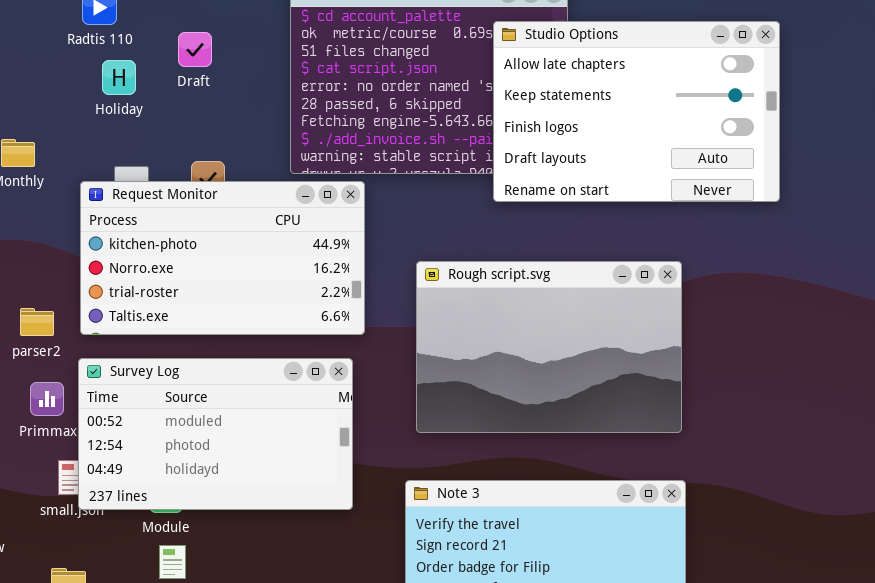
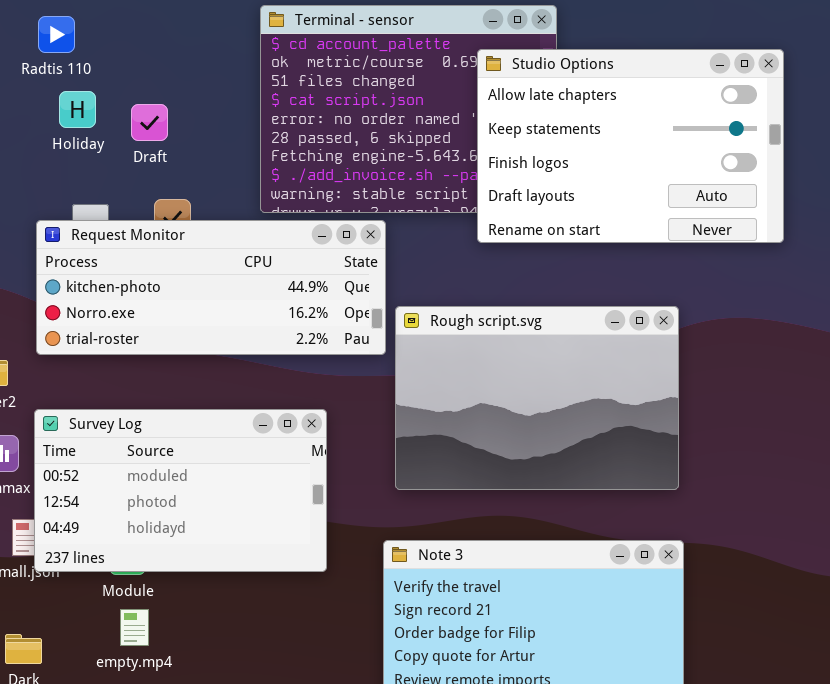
Draft: [178,32,212,67] -> [131,104,168,141], moved
Request Monitor: [80,181,365,335] -> [36,220,386,355], resized

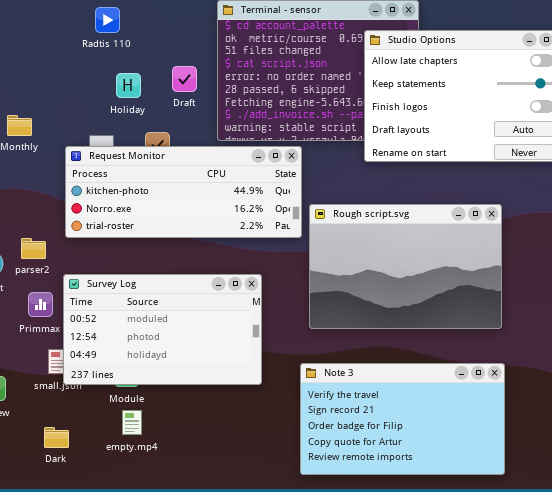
Radtis 110: [38,16,75,53] -> [95,7,120,33], moved
Holiday: [59,91,96,128] -> [116,73,141,98], moved
Draft: [131,104,168,141] -> [172,66,197,92], moved

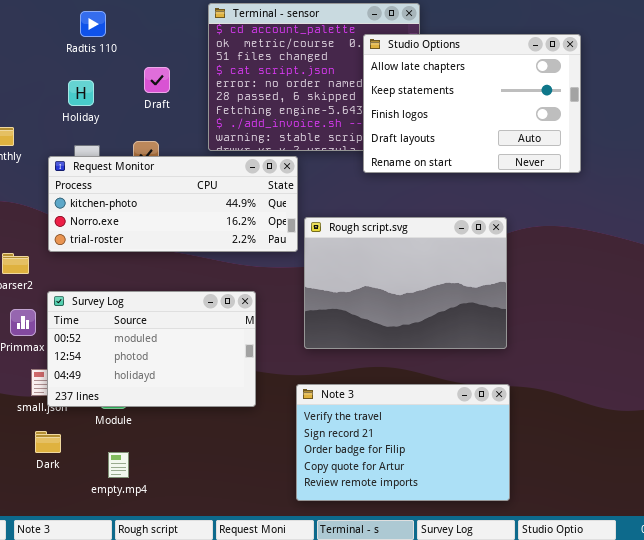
Draft: [172,66,197,92] -> [144,67,170,93], moved
Holiday: [116,73,141,98] -> [68,80,94,106], moved
empty.mp4: [122,410,142,435] -> [108,452,129,478], moved
Dark: [44,427,69,448] -> [35,431,61,453], moved

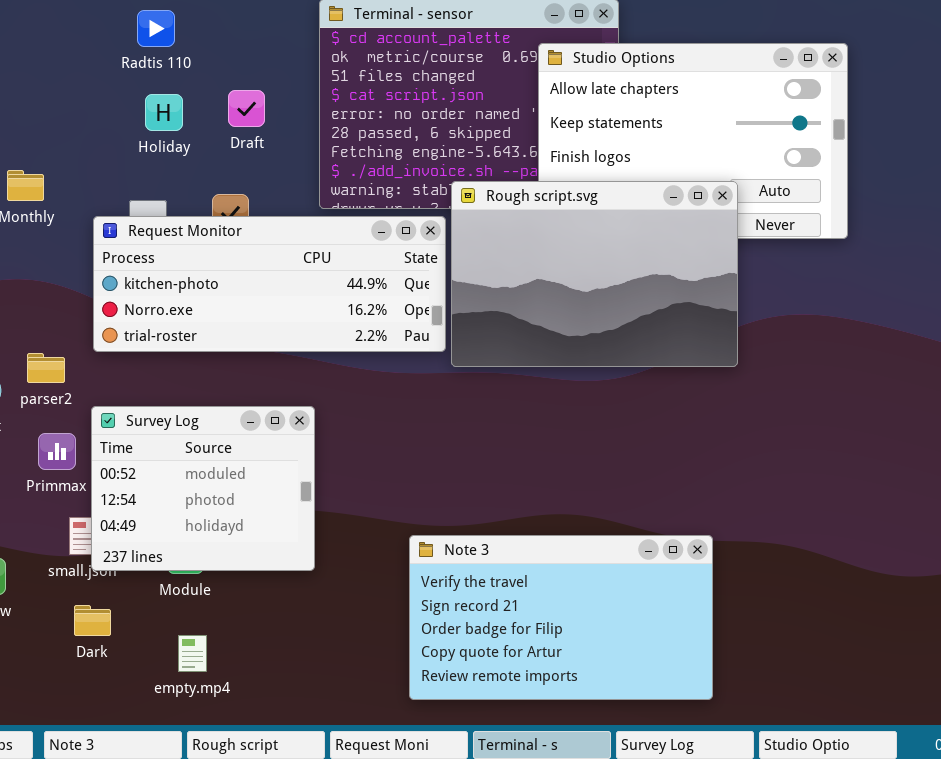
Holiday: [68,80,94,106] -> [145,94,183,131], moved
Rough script.svg: [304,217,507,349] -> [451,181,738,367], moved
Survey Log: [47,291,256,407] -> [91,406,315,571], resized
Note 3: [296,384,510,501] -> [409,535,713,700], moved

